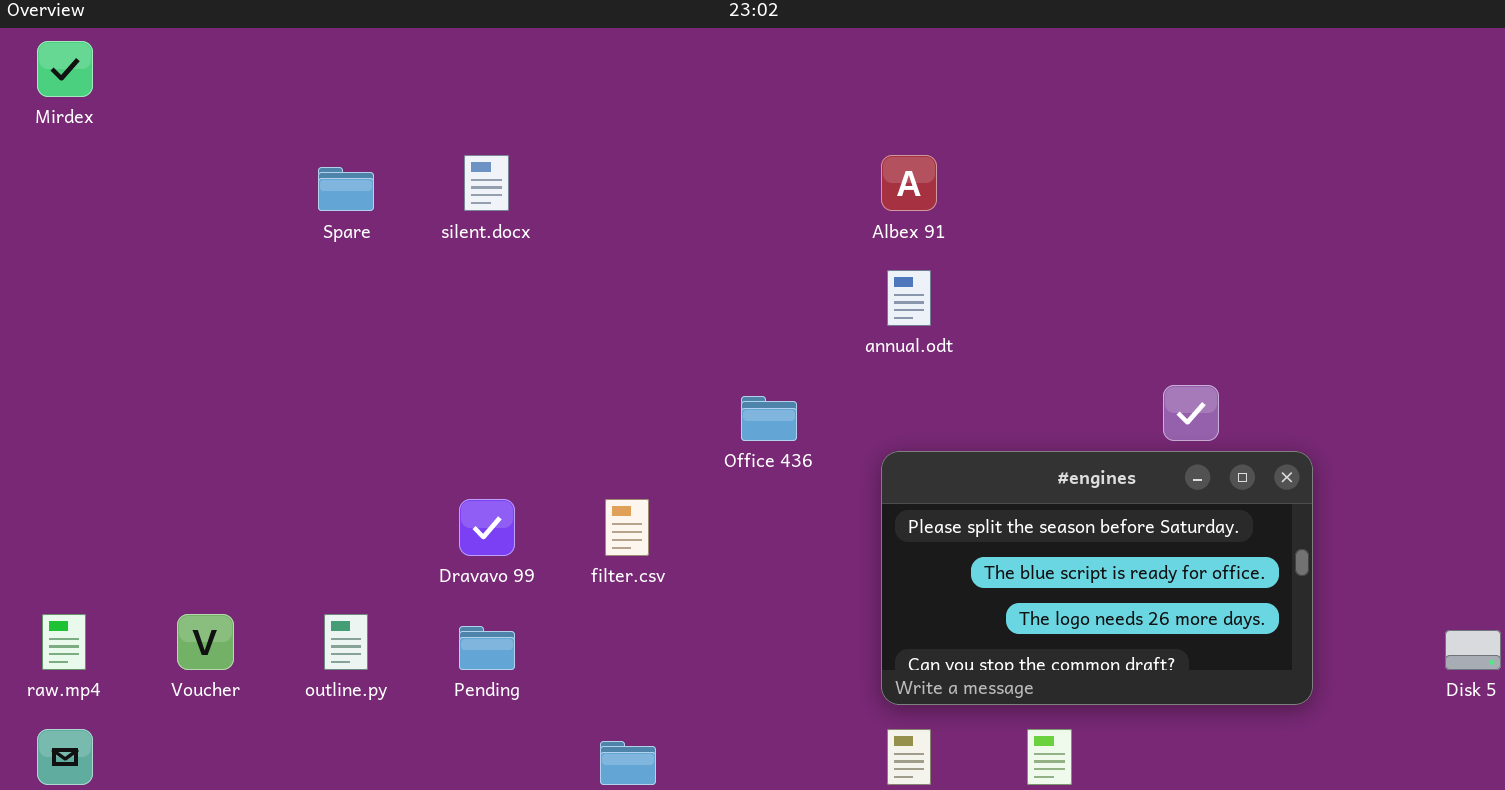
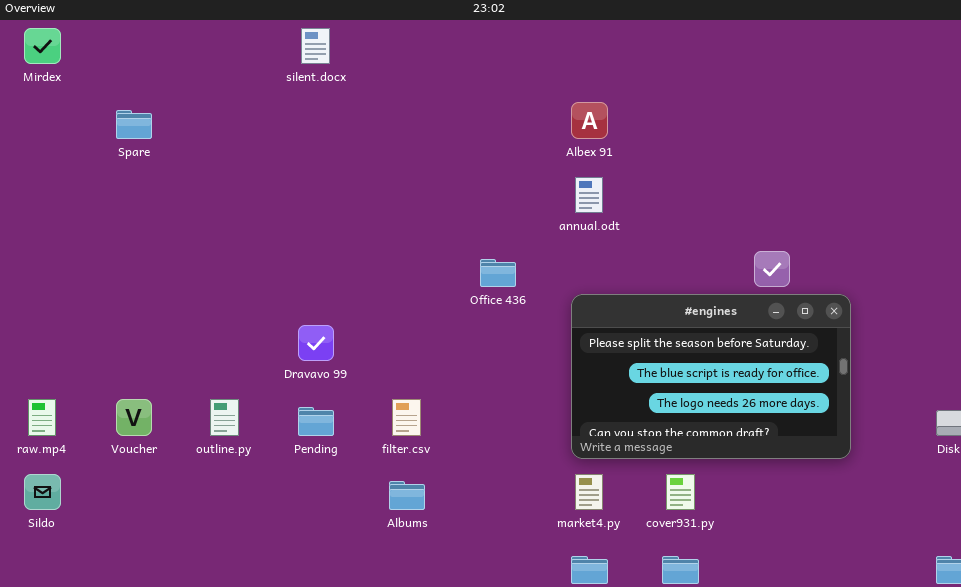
silent.docx: [464,155,509,211] -> [301,28,330,64], moved
Spare: [318,167,374,211] -> [116,110,152,139], moved
filter.csv: [605,499,649,556] -> [392,399,421,436], moved

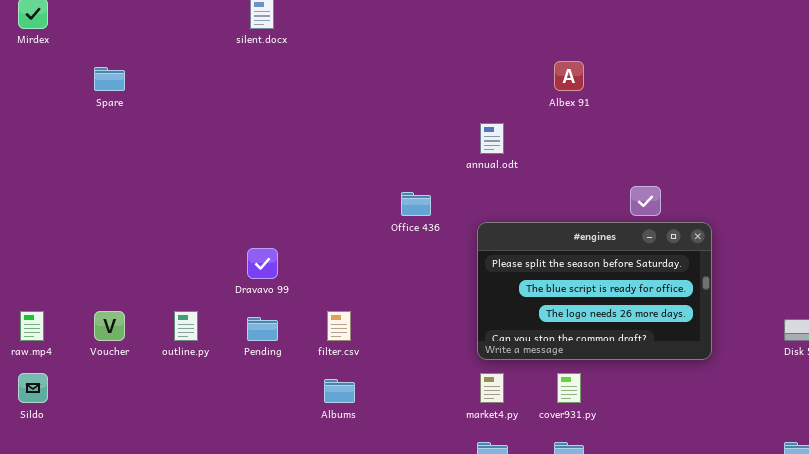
Albex 91: [571,102,608,139] -> [554,61,584,91], moved

